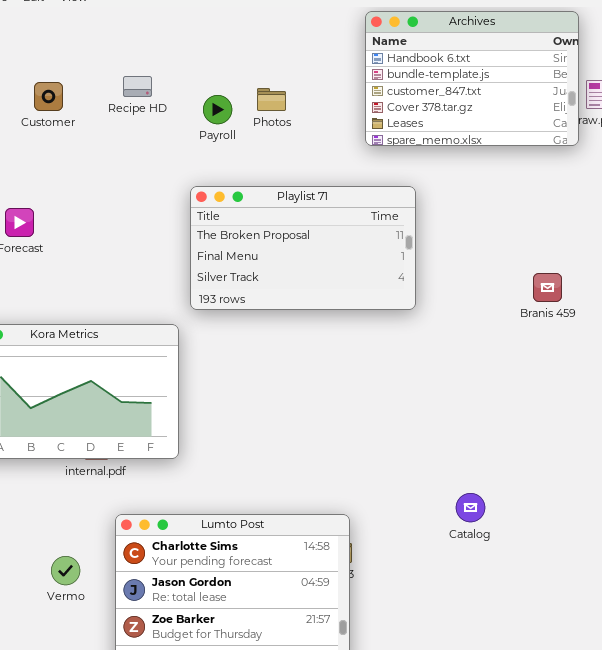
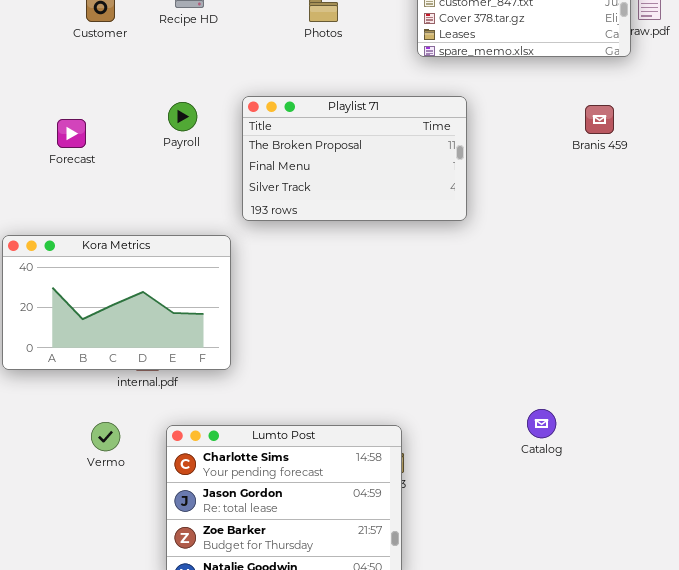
Payroll: [203,95,232,124] -> [168,102,197,131], moved
Branis 459: [533,273,562,302] -> [585,105,614,134], moved
Catalog: [456,493,485,522] -> [527,409,556,438], moved
Vermo: [51,556,80,585] -> [91,422,120,451], moved

